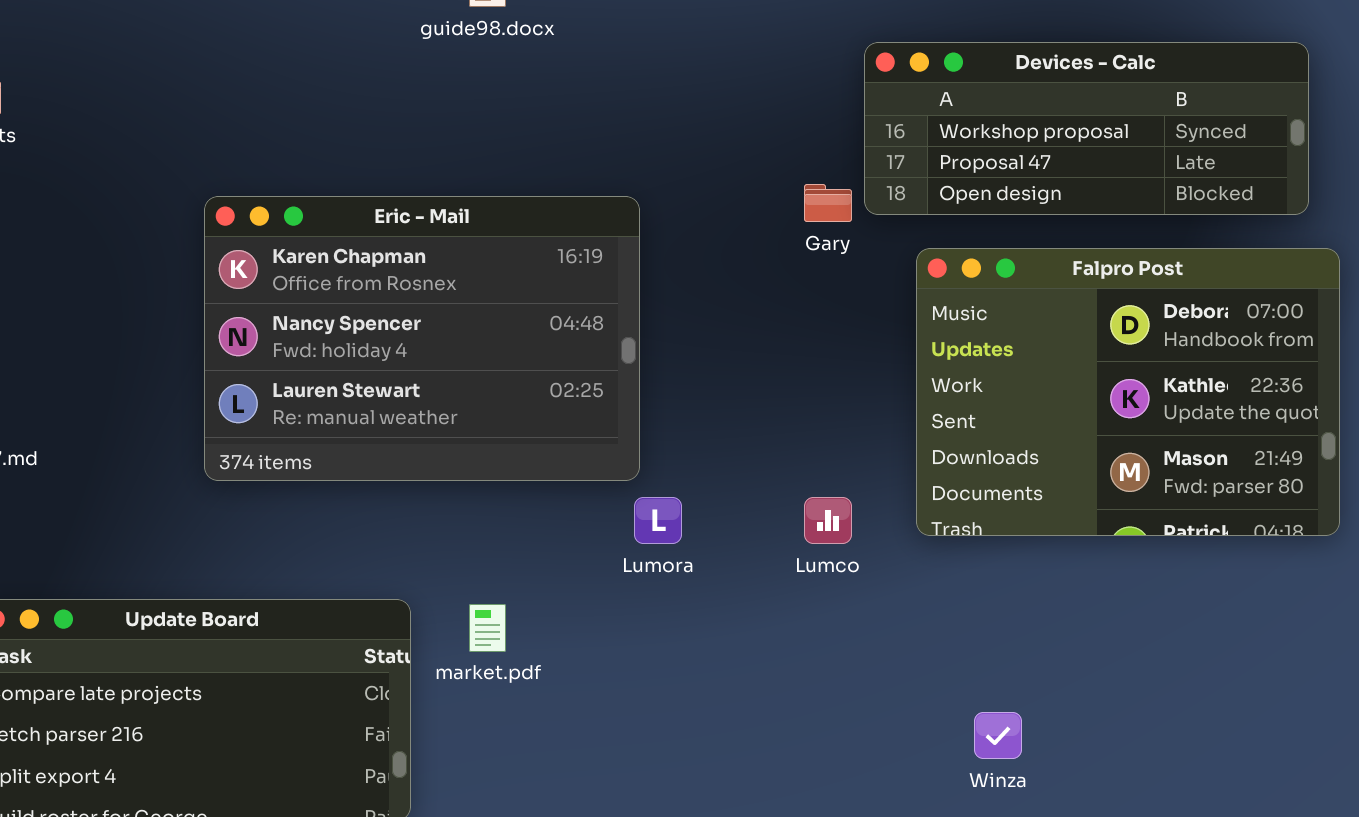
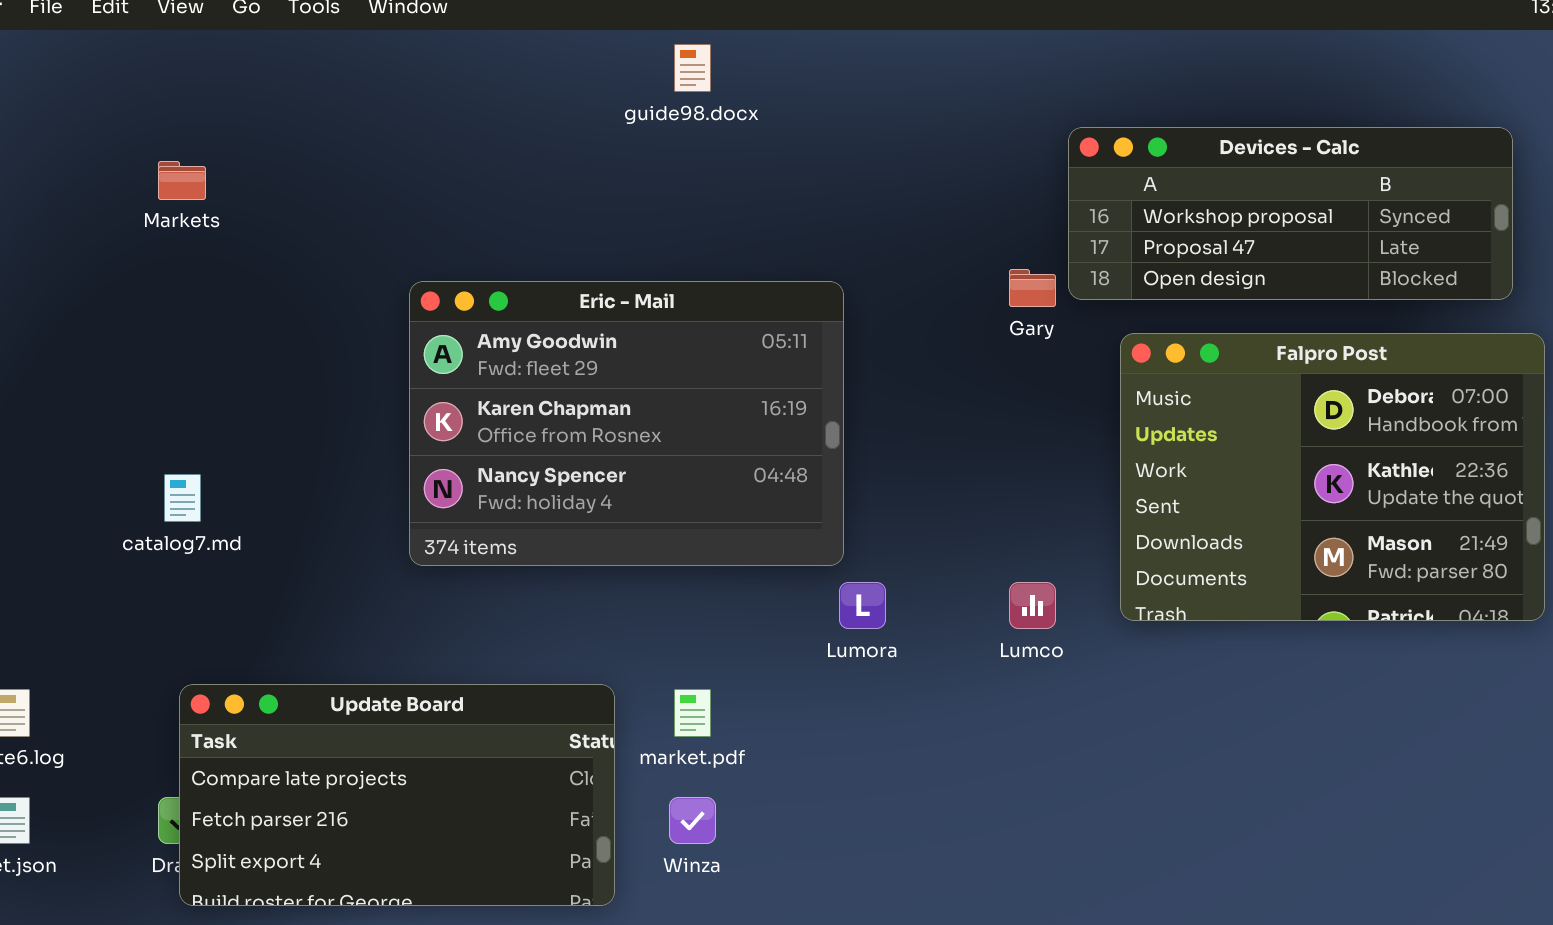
Eric - Mail: [204,196,640,481] -> [409,281,844,566], scrolled up 1 row
Winza: [974,712,1022,759] -> [669,797,716,844], moved

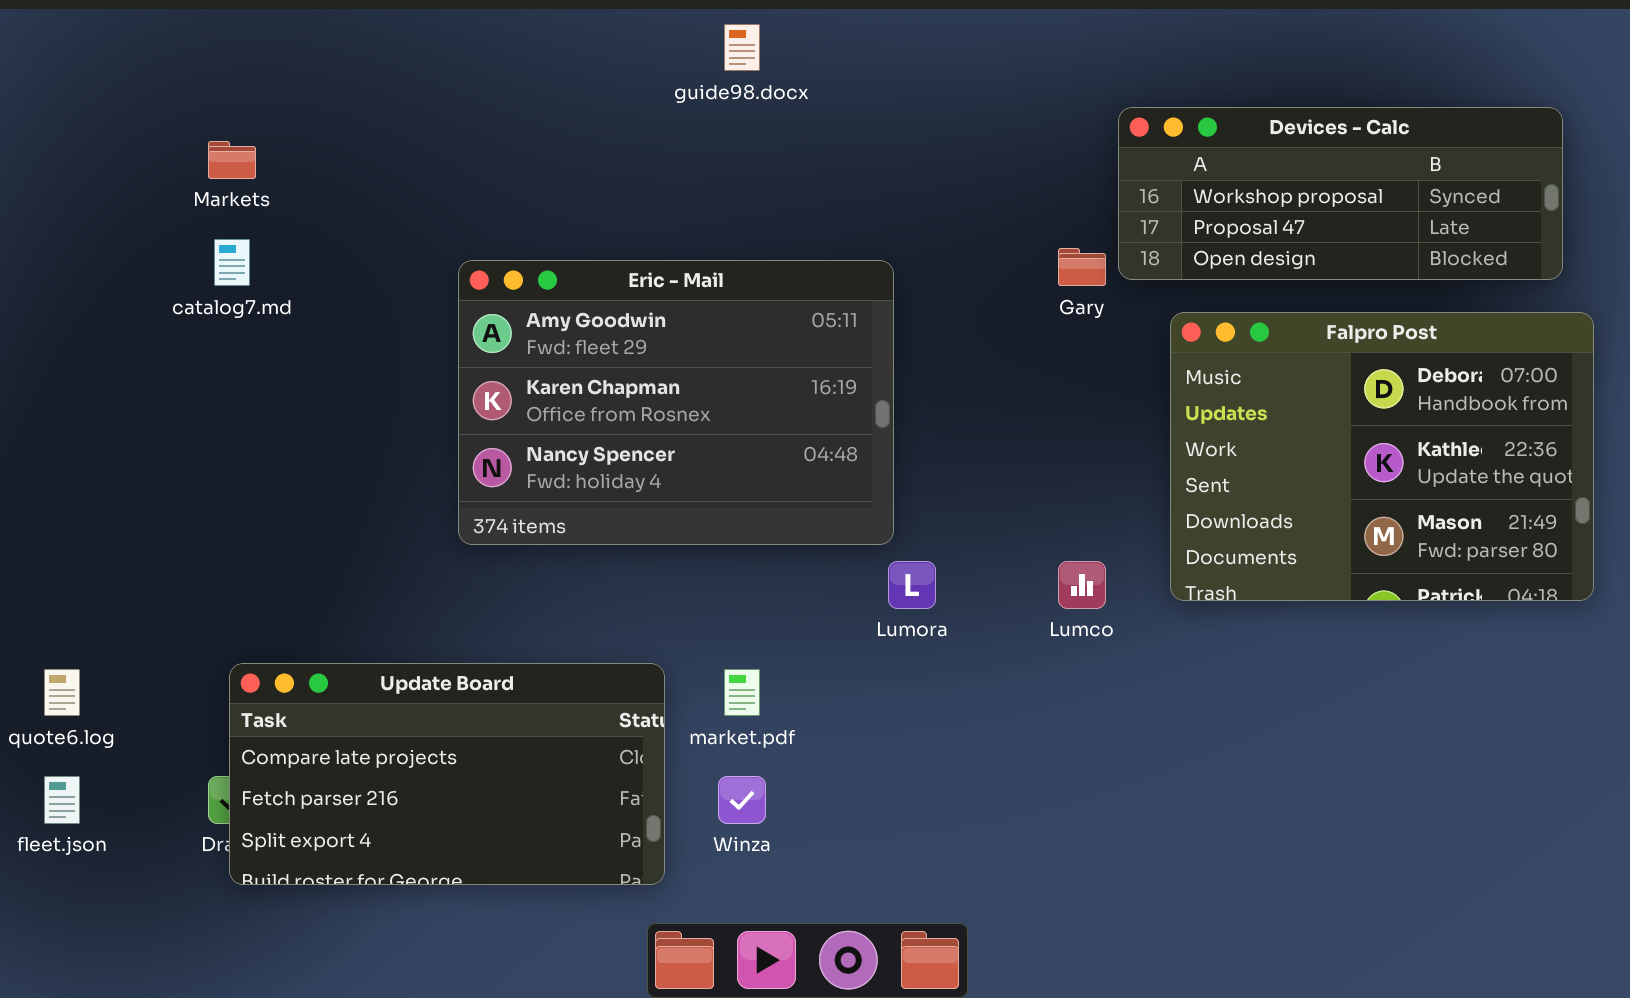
catalog7.md: [164,474,201,522] -> [214,239,250,286], moved

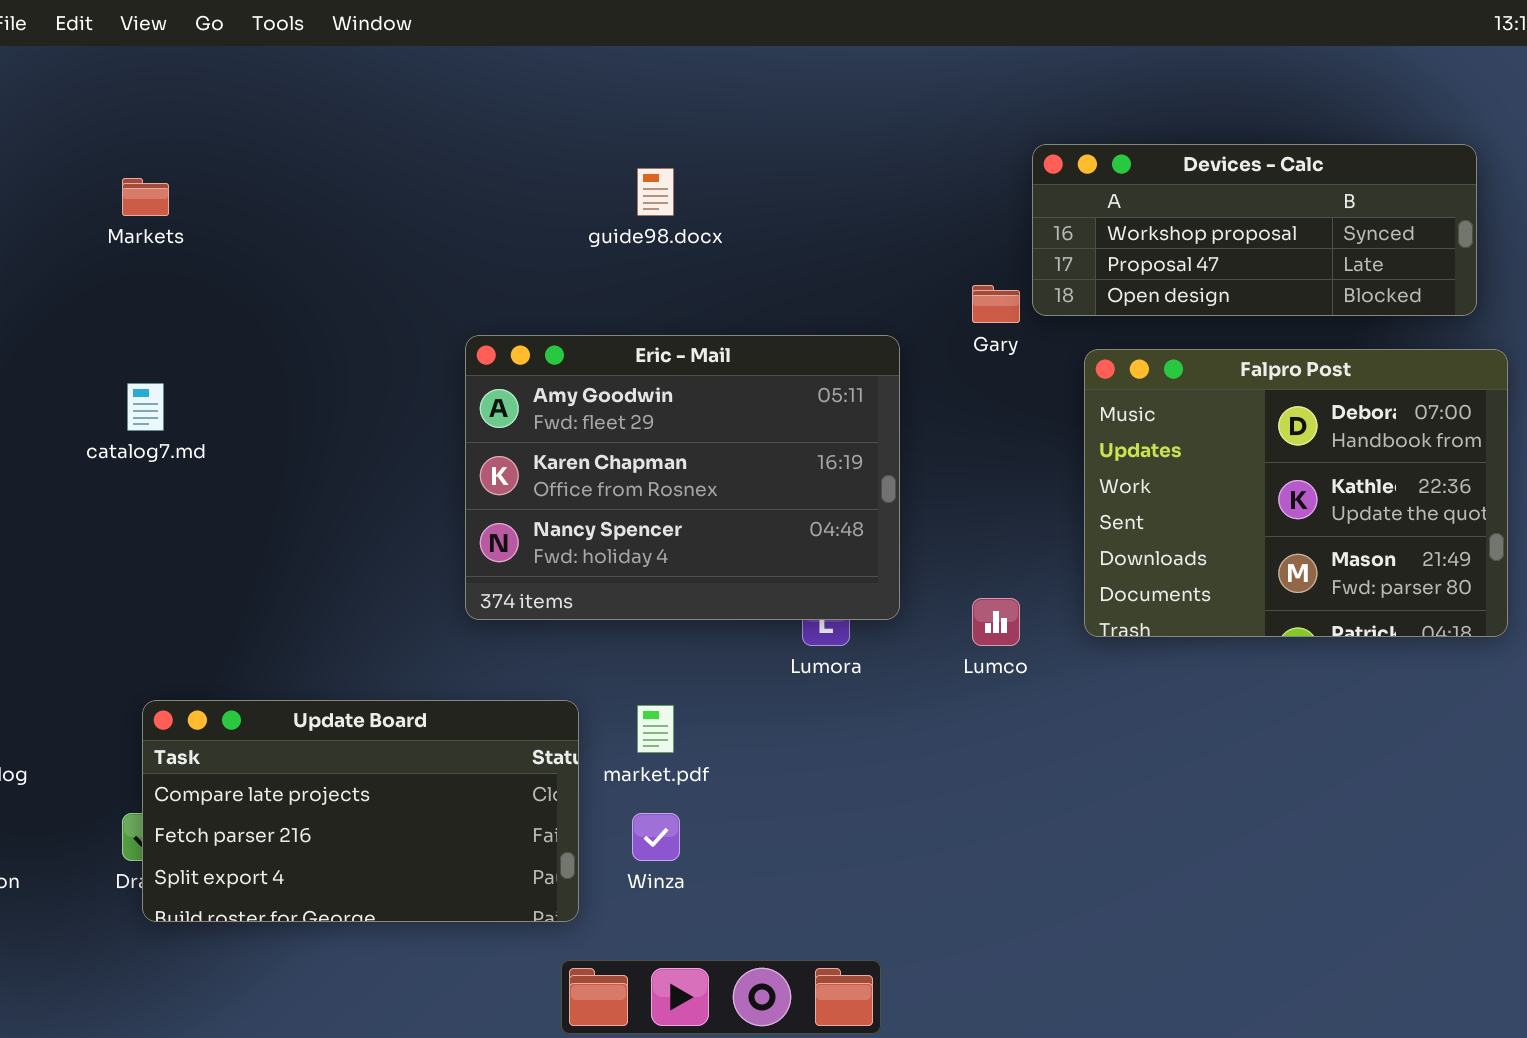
guide98.docx: [724,24,760,71] -> [637,168,674,216], moved
catalog7.md: [214,239,250,286] -> [127,383,164,431], moved
Eric - Mail: [458,260,894,545] -> [465,335,900,620], moved

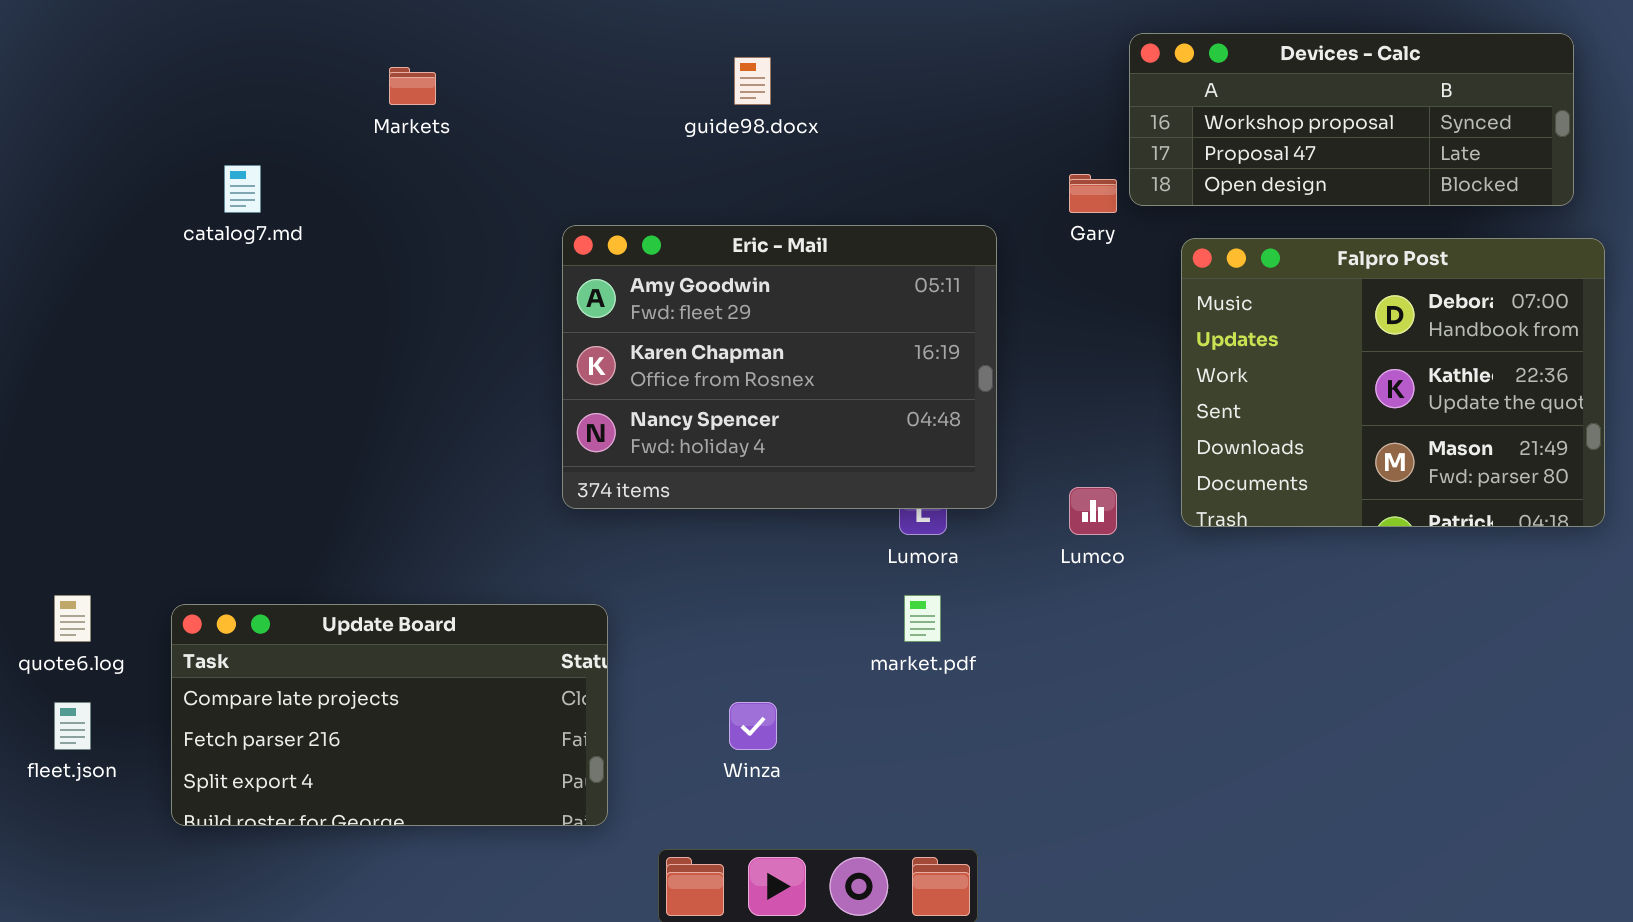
Markets: [122,178,169,216] -> [389,67,436,105], moved
catalog7.md: [127,383,164,431] -> [224,165,261,213], moved
Update Board: [142,700,579,922] -> [171,604,608,826], moved
market.pdf: [637,705,674,753] -> [904,595,941,642], moved

